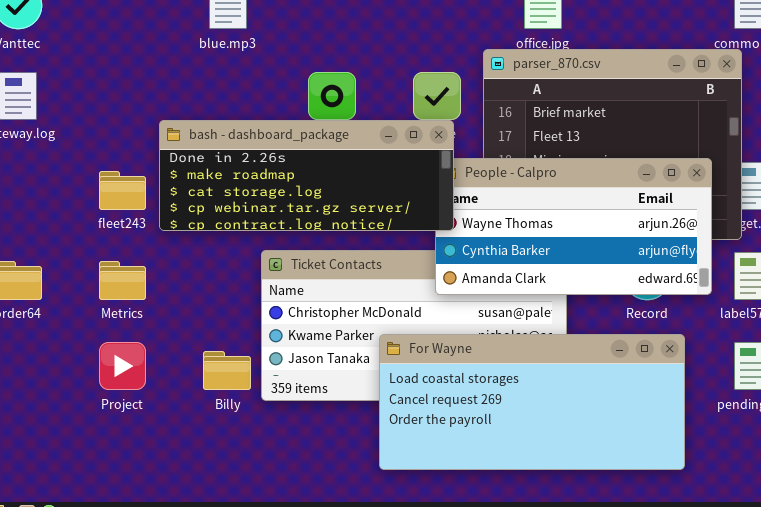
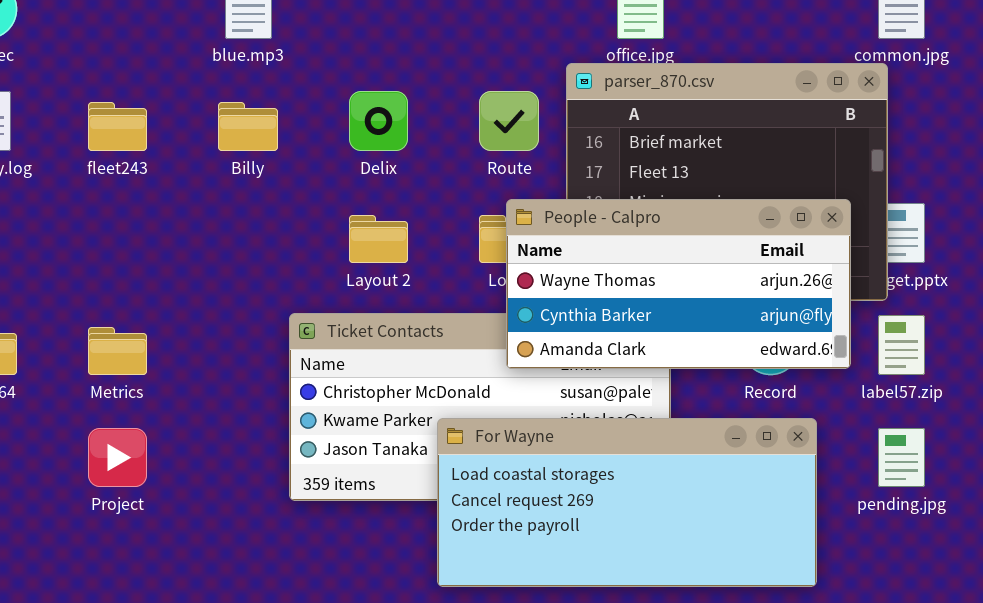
bash - dashboard_package: [159,120,454,231] -> none, closed
fleet243: [99,171,146,210] -> [88,102,147,151], moved
Billy: [203,351,251,390] -> [218,102,278,151], moved

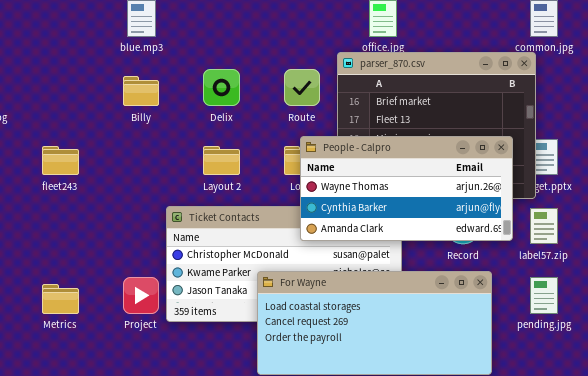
fleet243: [88,102,147,151] -> [42,146,79,175], moved
Metrics: [88,327,147,375] -> [42,284,79,314], moved
Project: [88,428,147,487] -> [123,277,159,314], moved

